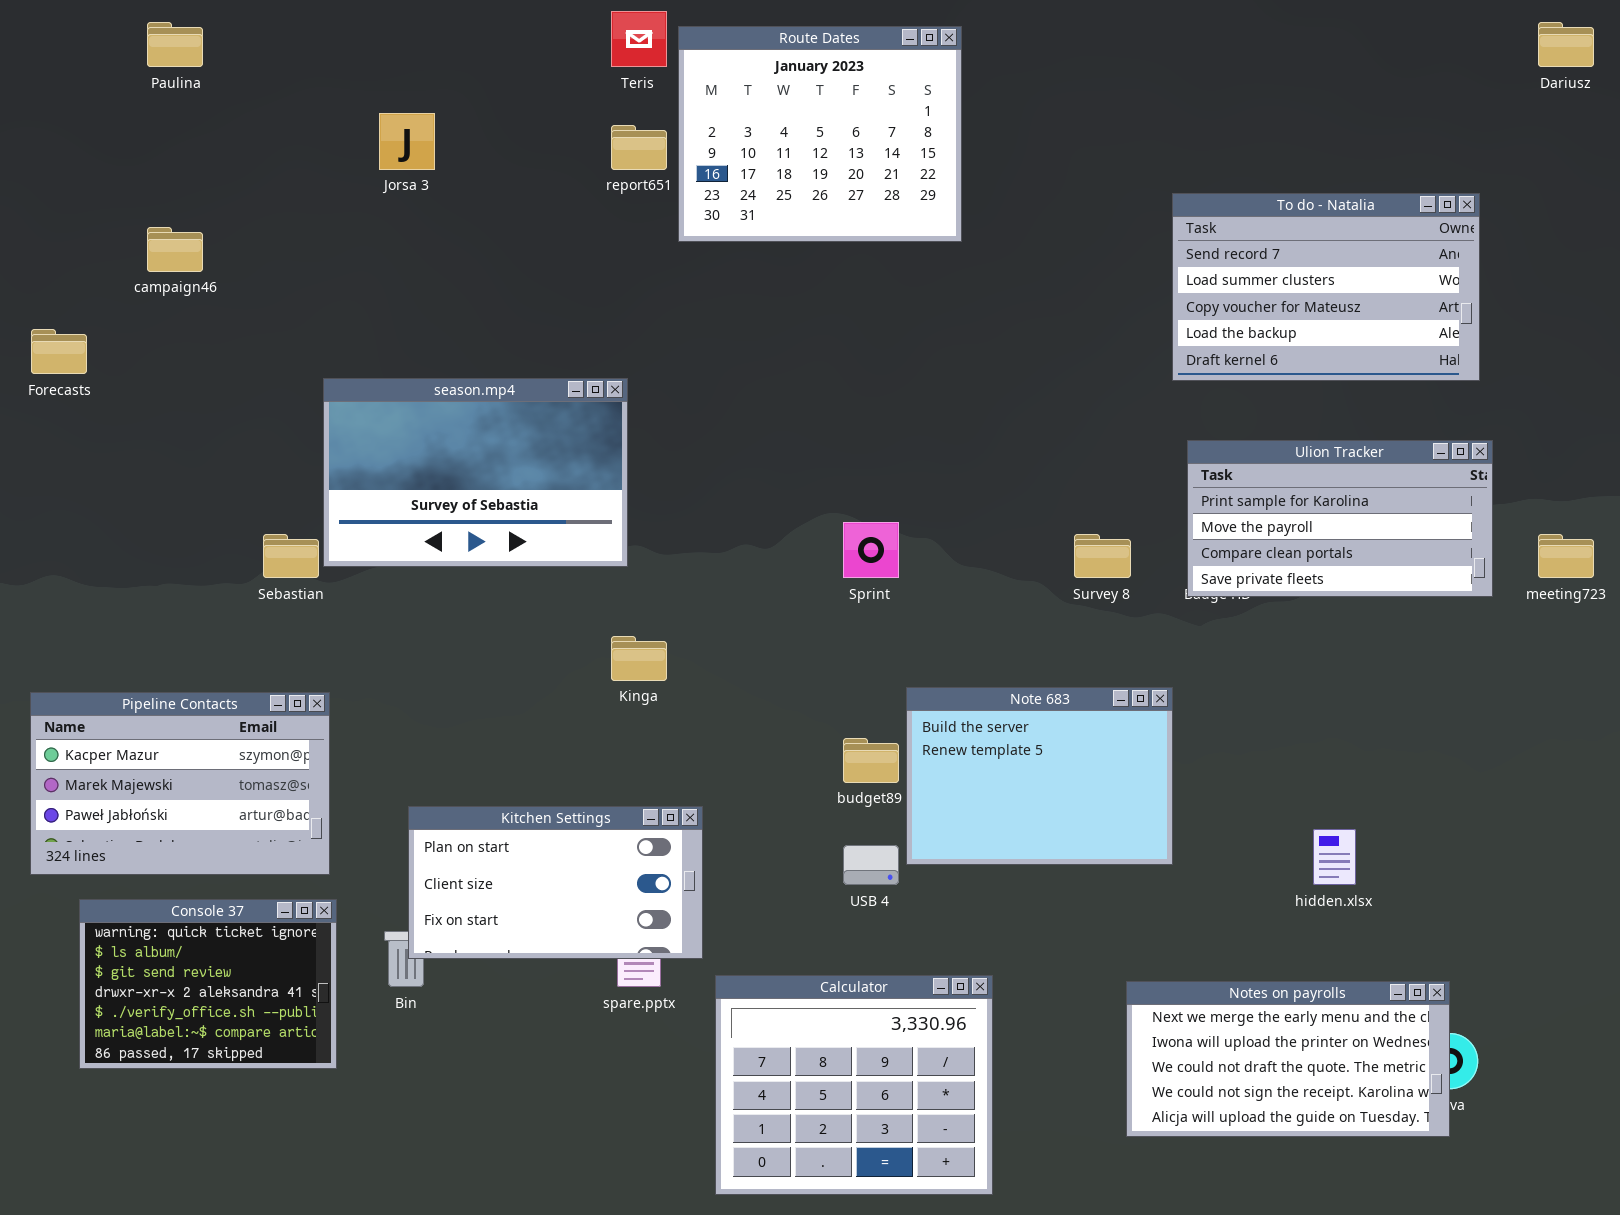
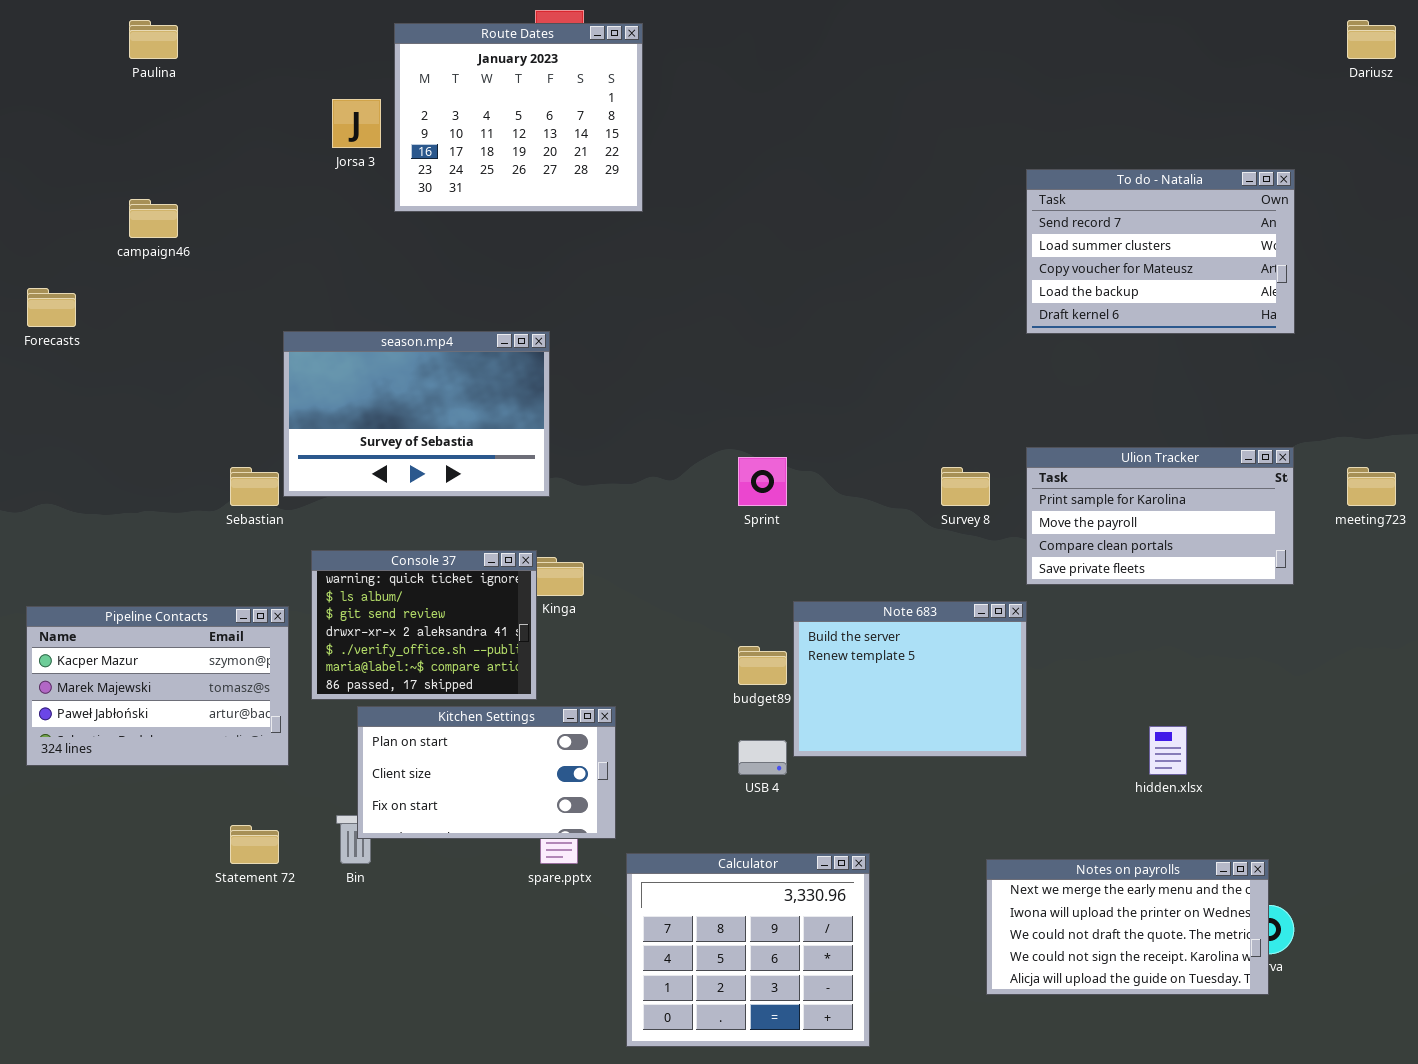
Route Dates: [678,26,962,242] -> [394,23,643,212], moved
Ulion Tracker: [1187,440,1493,597] -> [1026,447,1294,585], moved
Console 37: [79,899,337,1069] -> [311,550,537,700], moved

